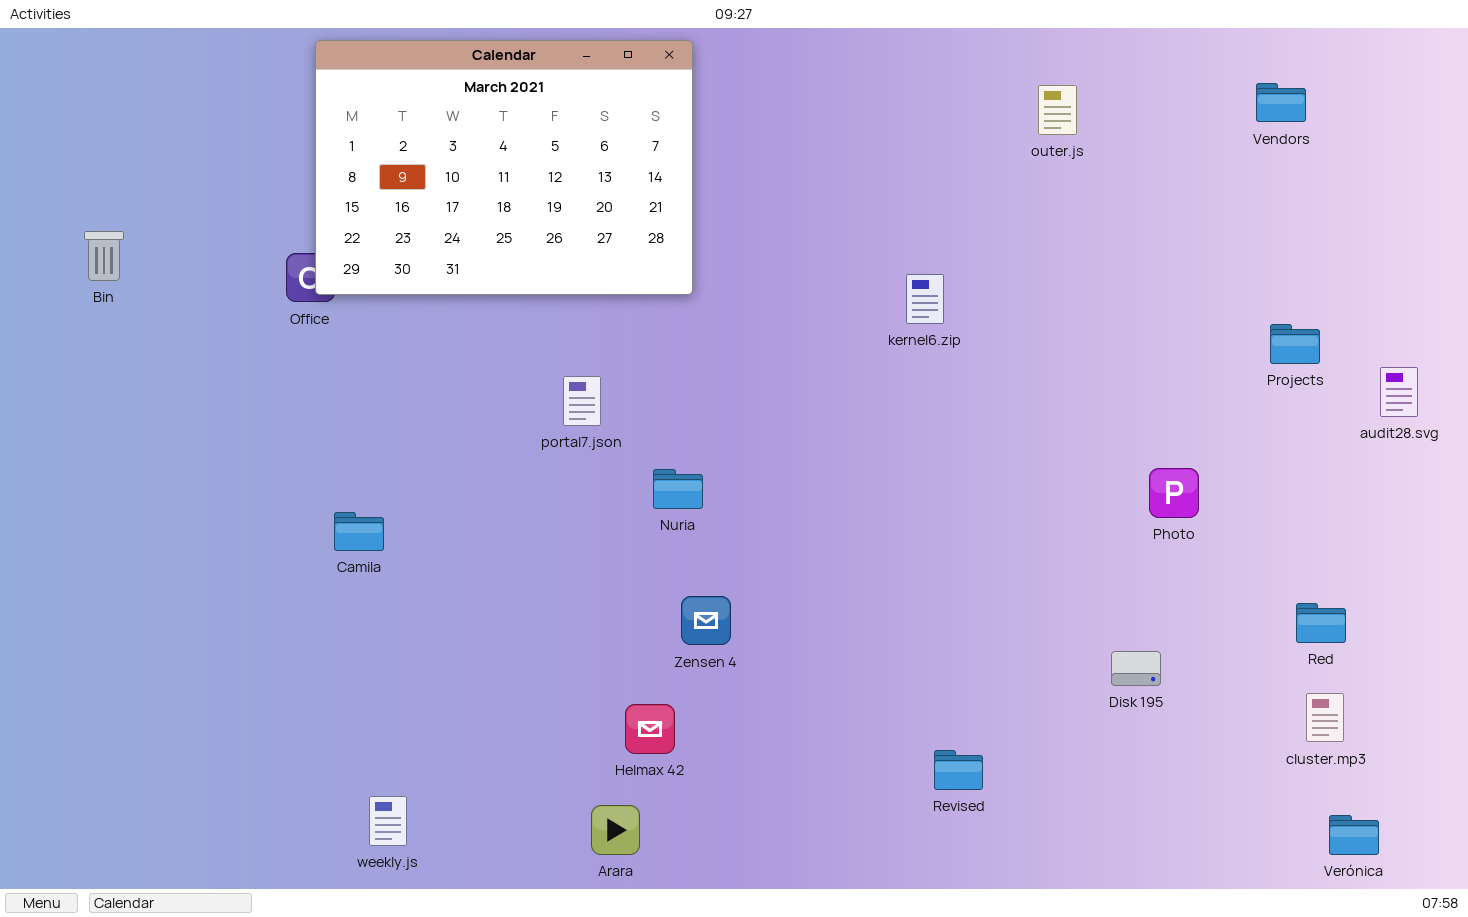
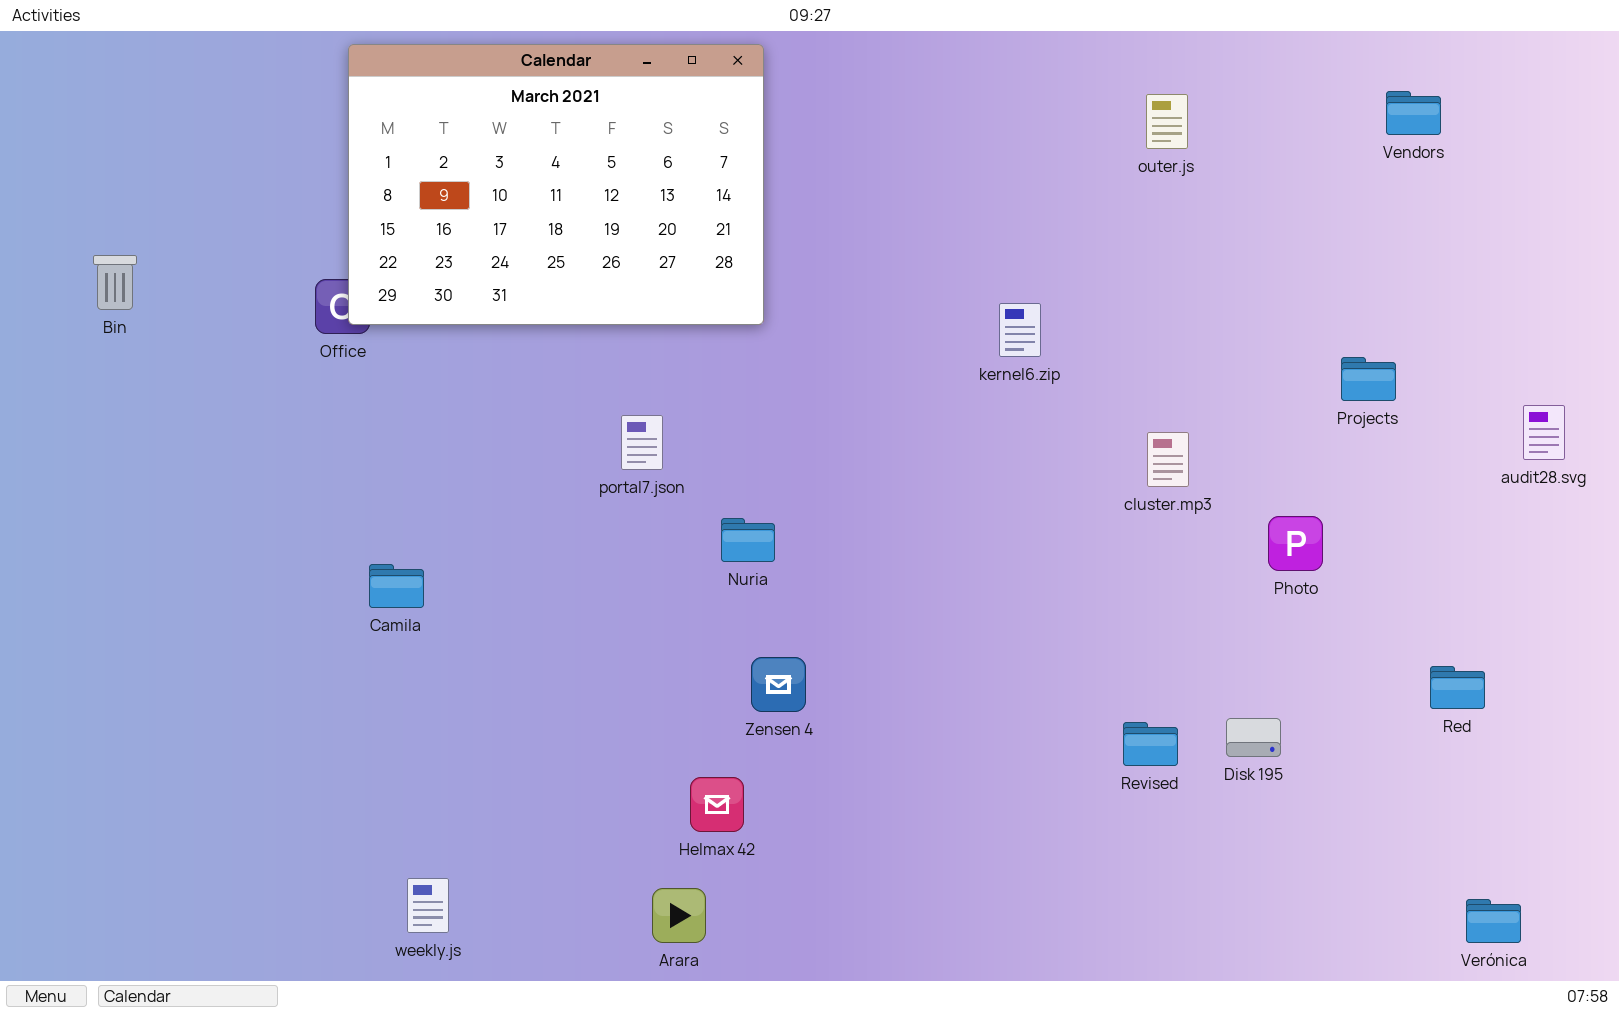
Projects: [1270,324,1320,364] -> [1341,357,1396,401], moved
cluster.mp3: [1306,693,1344,742] -> [1147,432,1189,487], moved
Revised: [934,750,983,790] -> [1123,722,1178,766], moved

